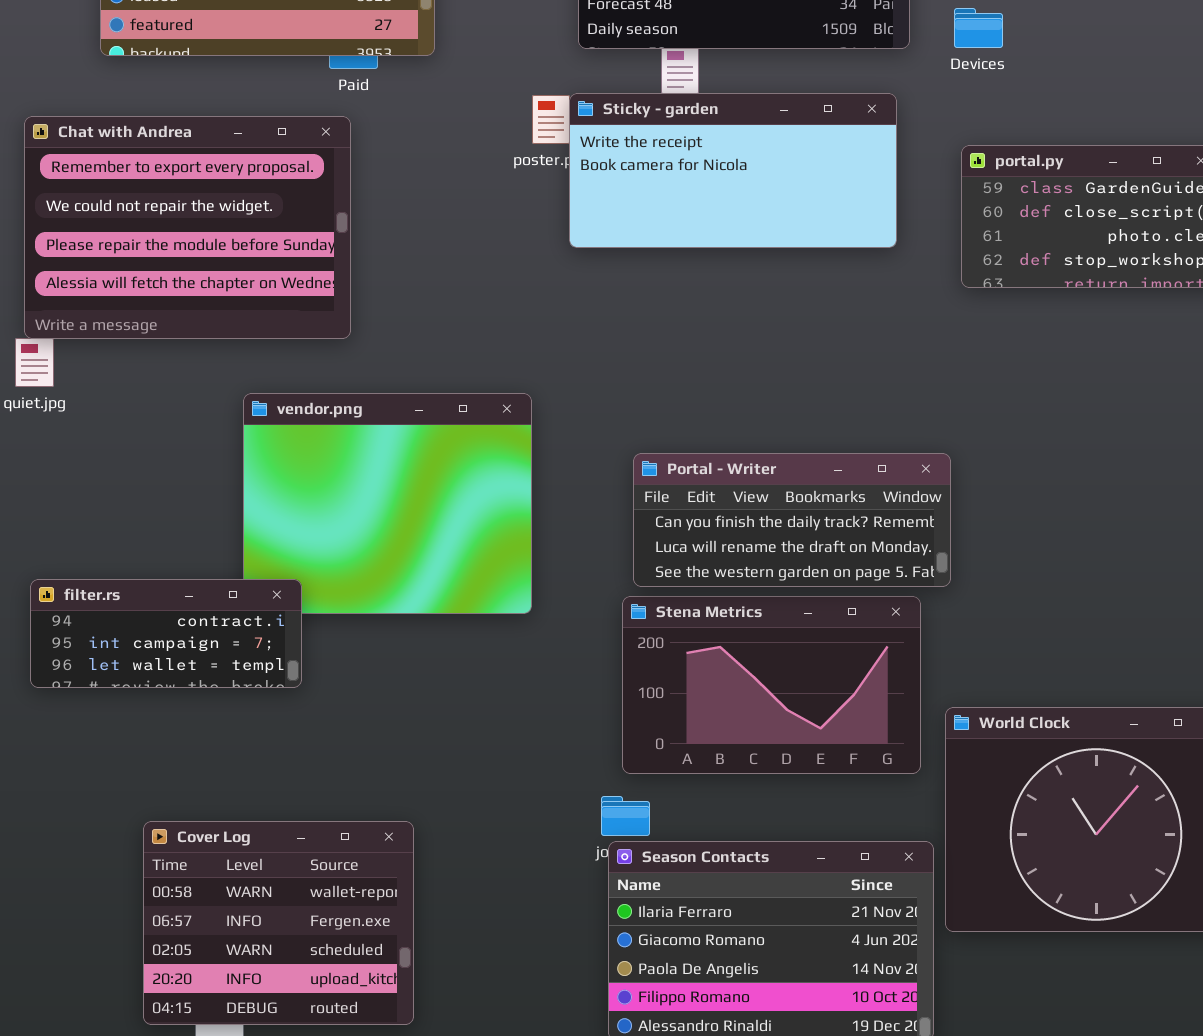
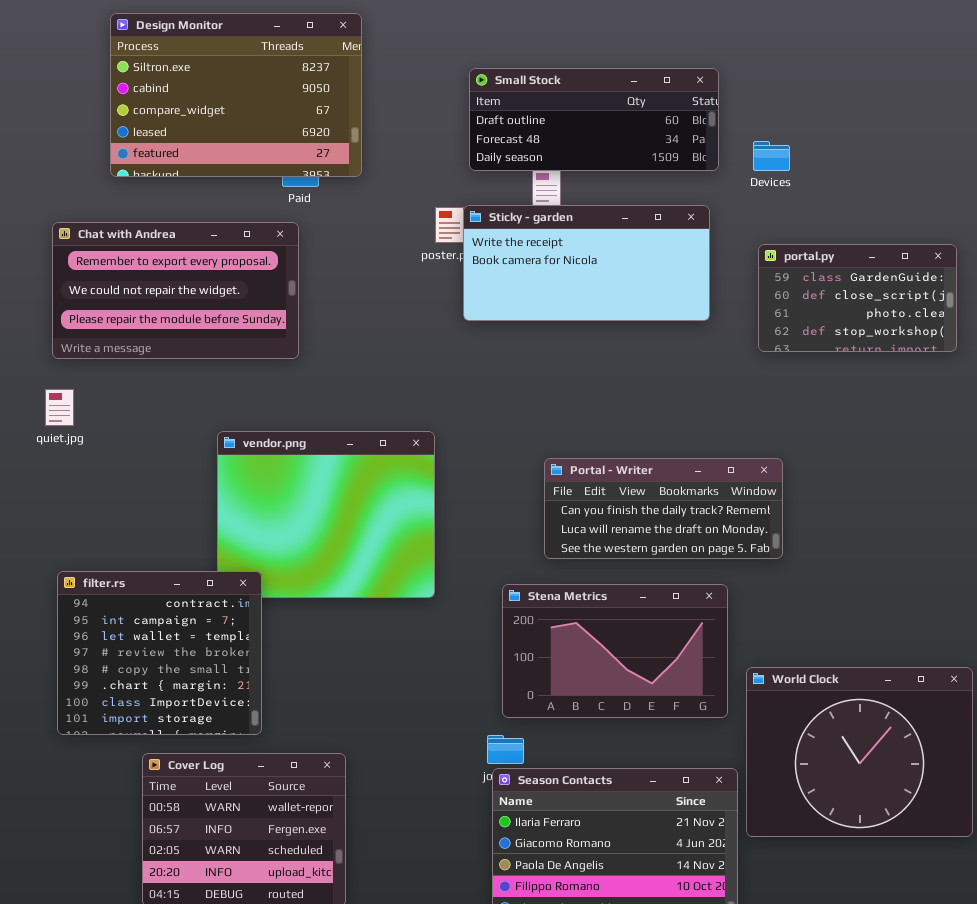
Chat with Andrea: [24,116,351,339] -> [52,222,299,359], resized
Portal - Writer: [633,453,951,587] -> [544,458,783,559], moved
filter.rs: [30,579,302,688] -> [57,571,262,735], resized

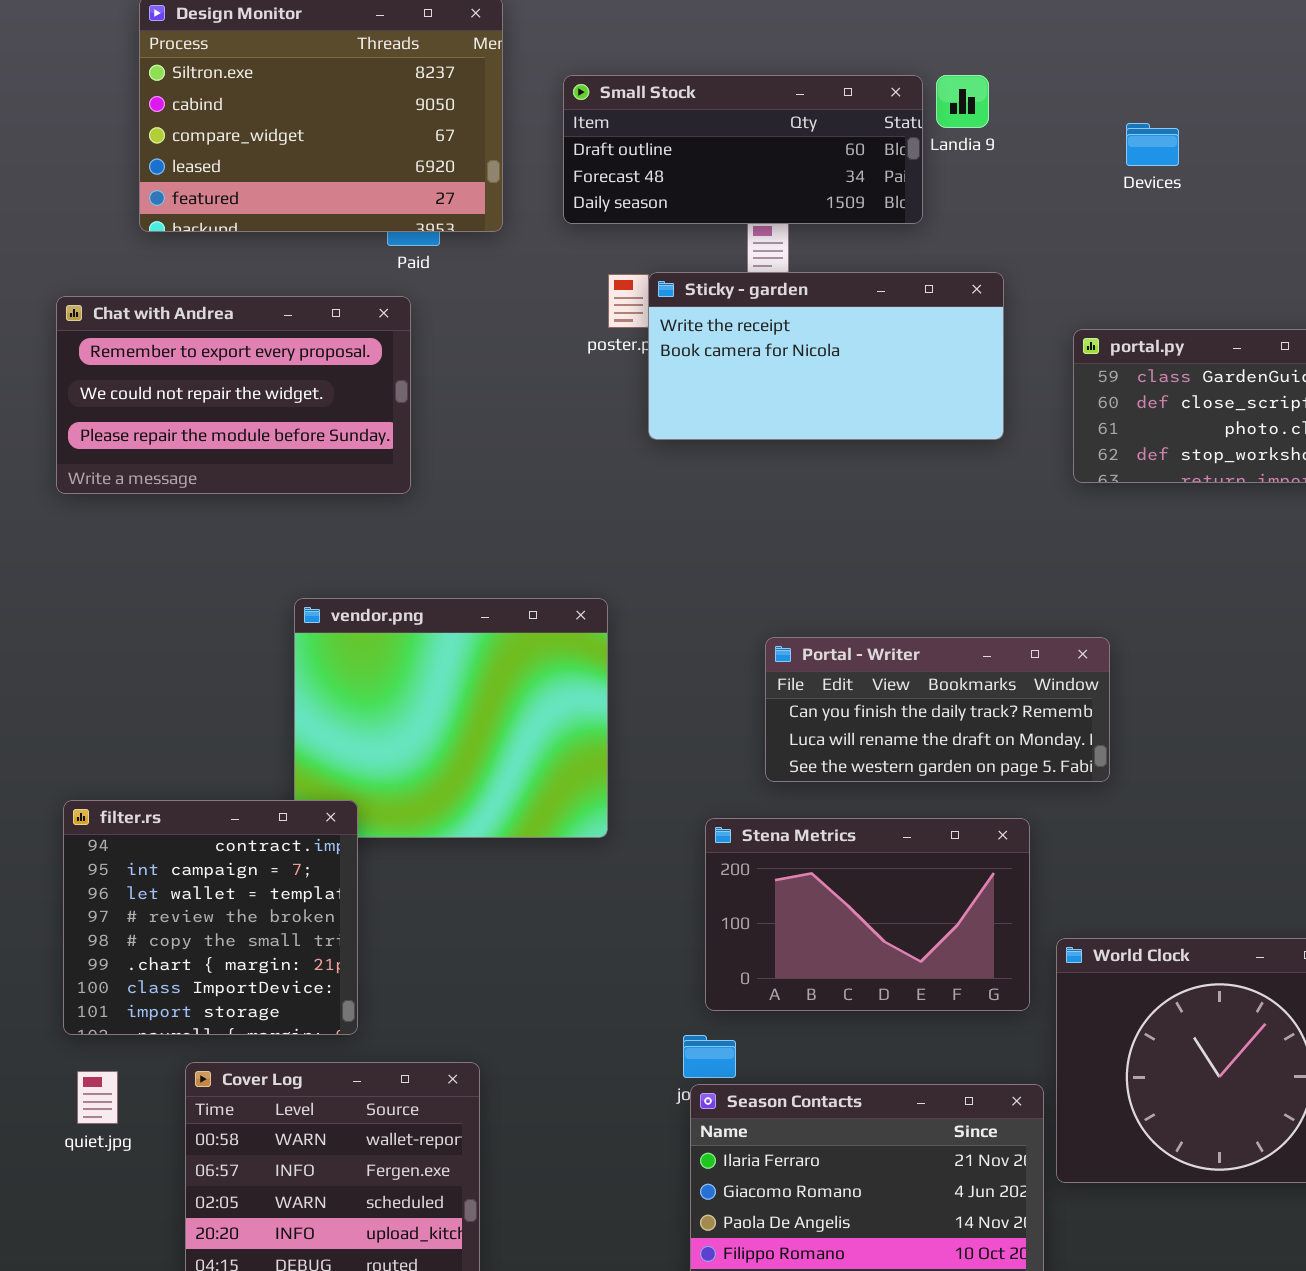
Small Stock: [469,68,719,171] -> [563,75,923,224], moved
Devices: [753,141,790,171] -> [1126,123,1179,166], moved
quiet.jpg: [45,389,74,426] -> [77,1071,118,1124], moved

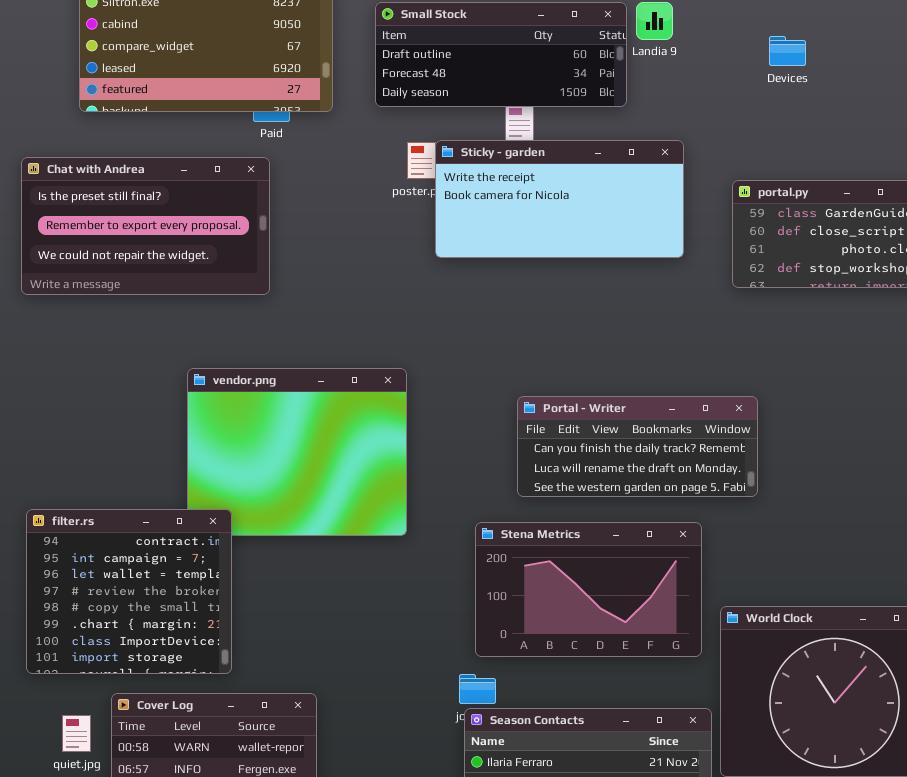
Chat with Andrea: [56,296,411,494] -> [21,157,270,295], scrolled up 1 row
quiet.jpg: [77,1071,118,1124] -> [62,715,91,752], moved

